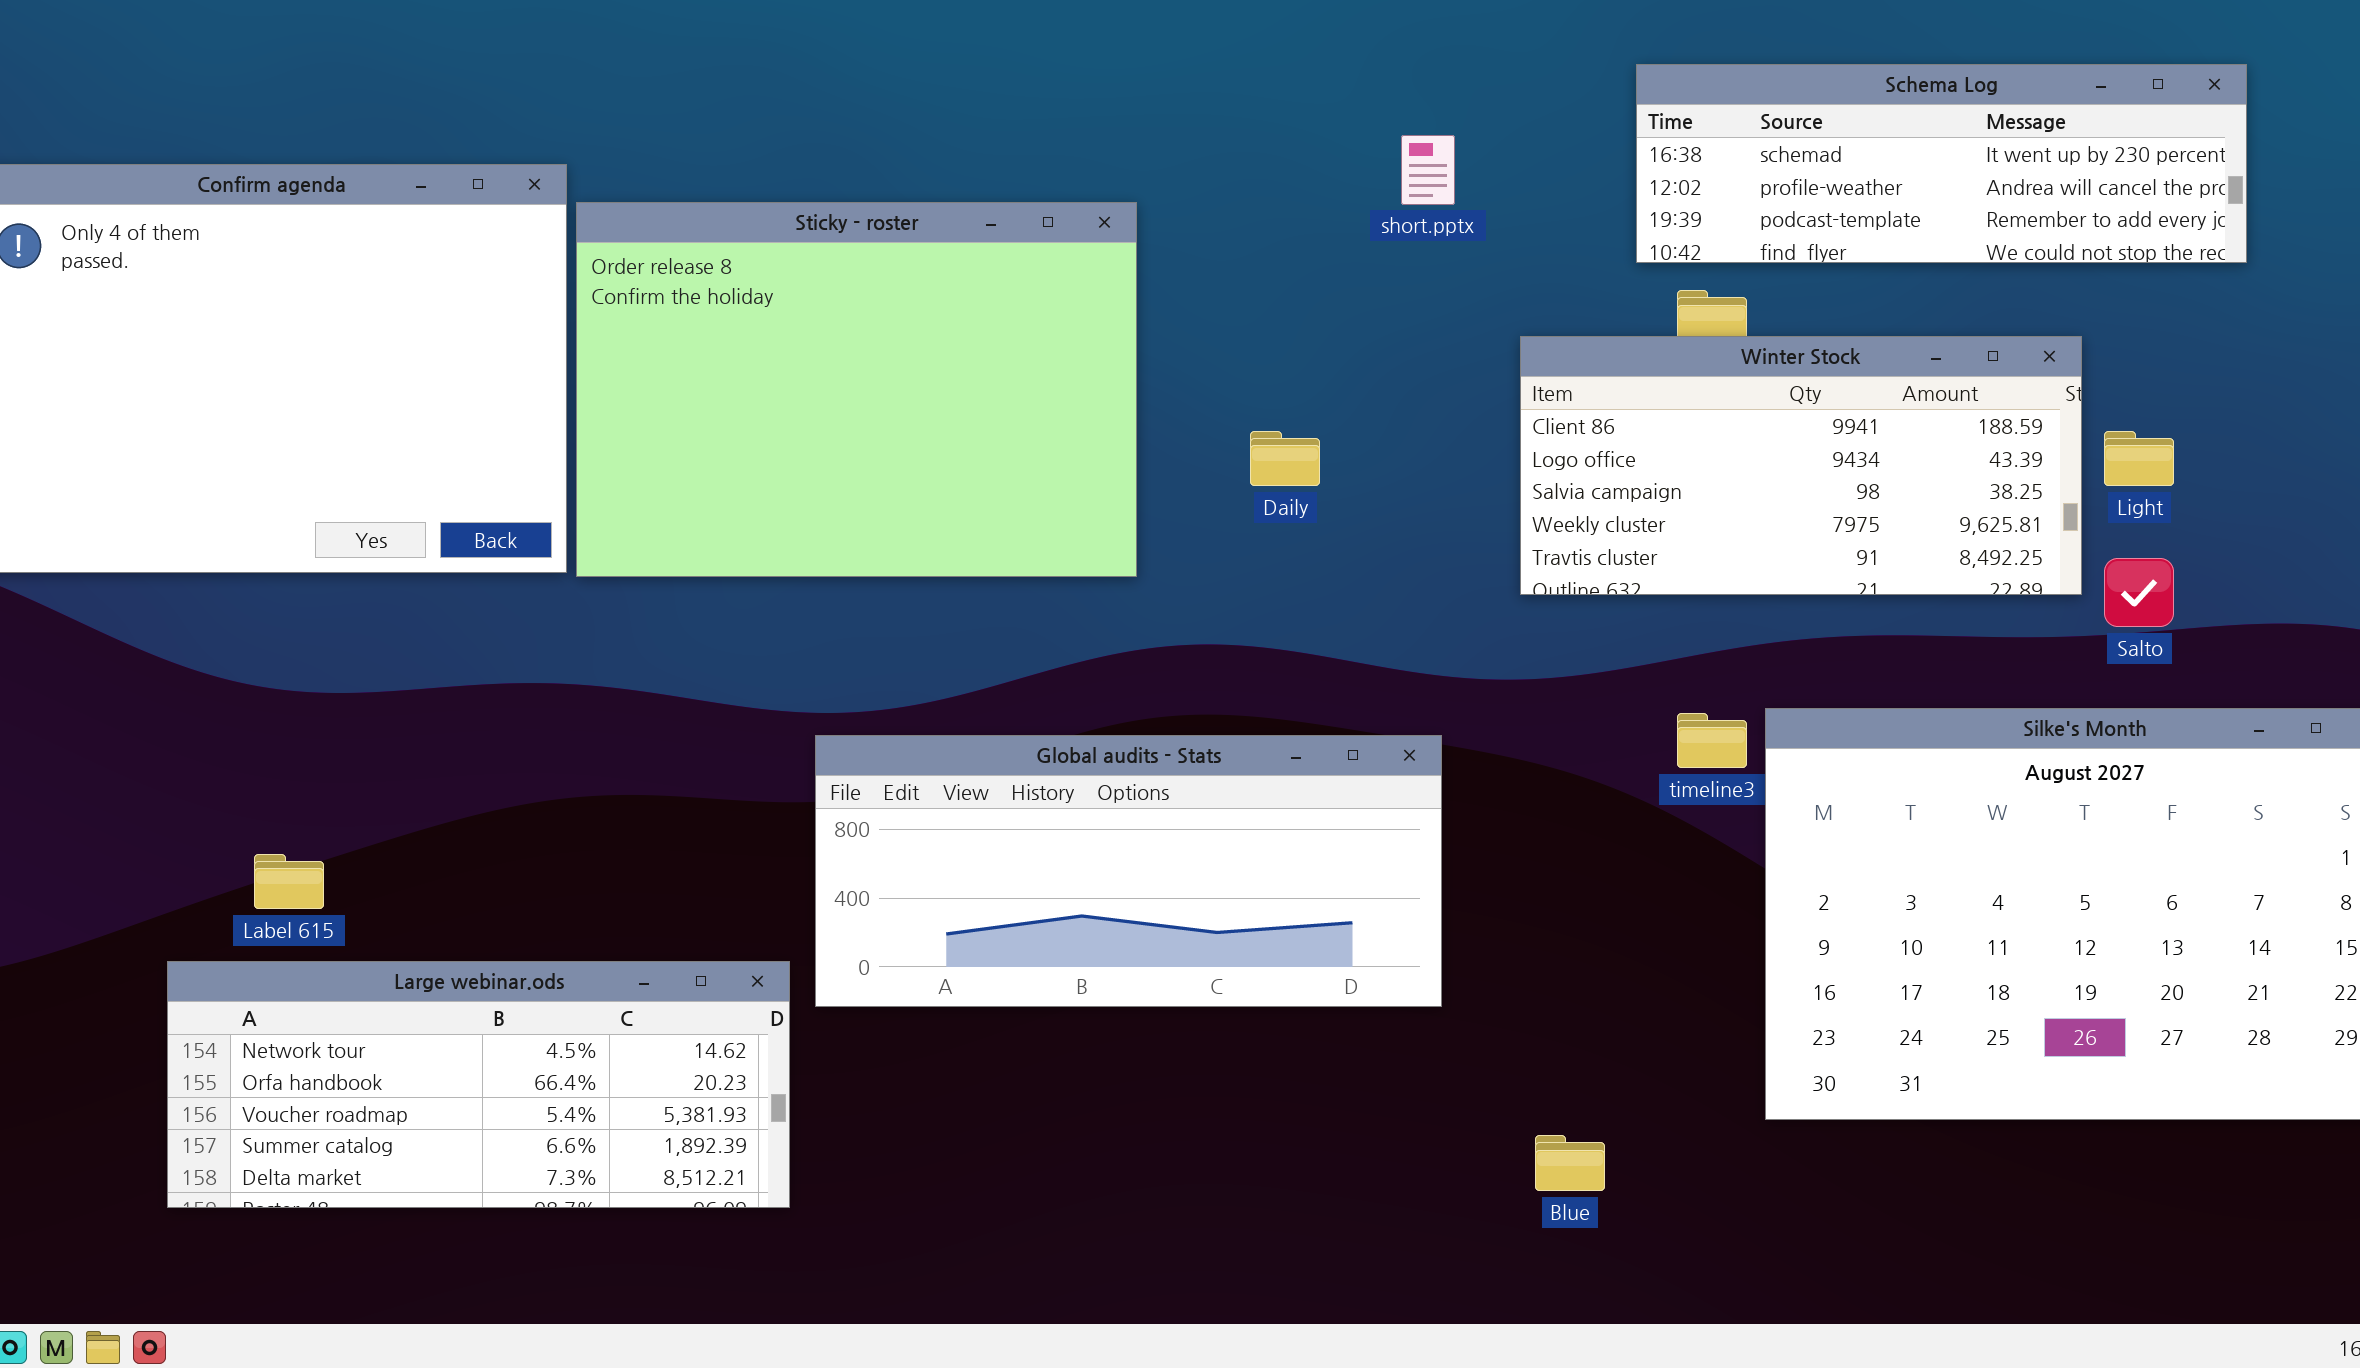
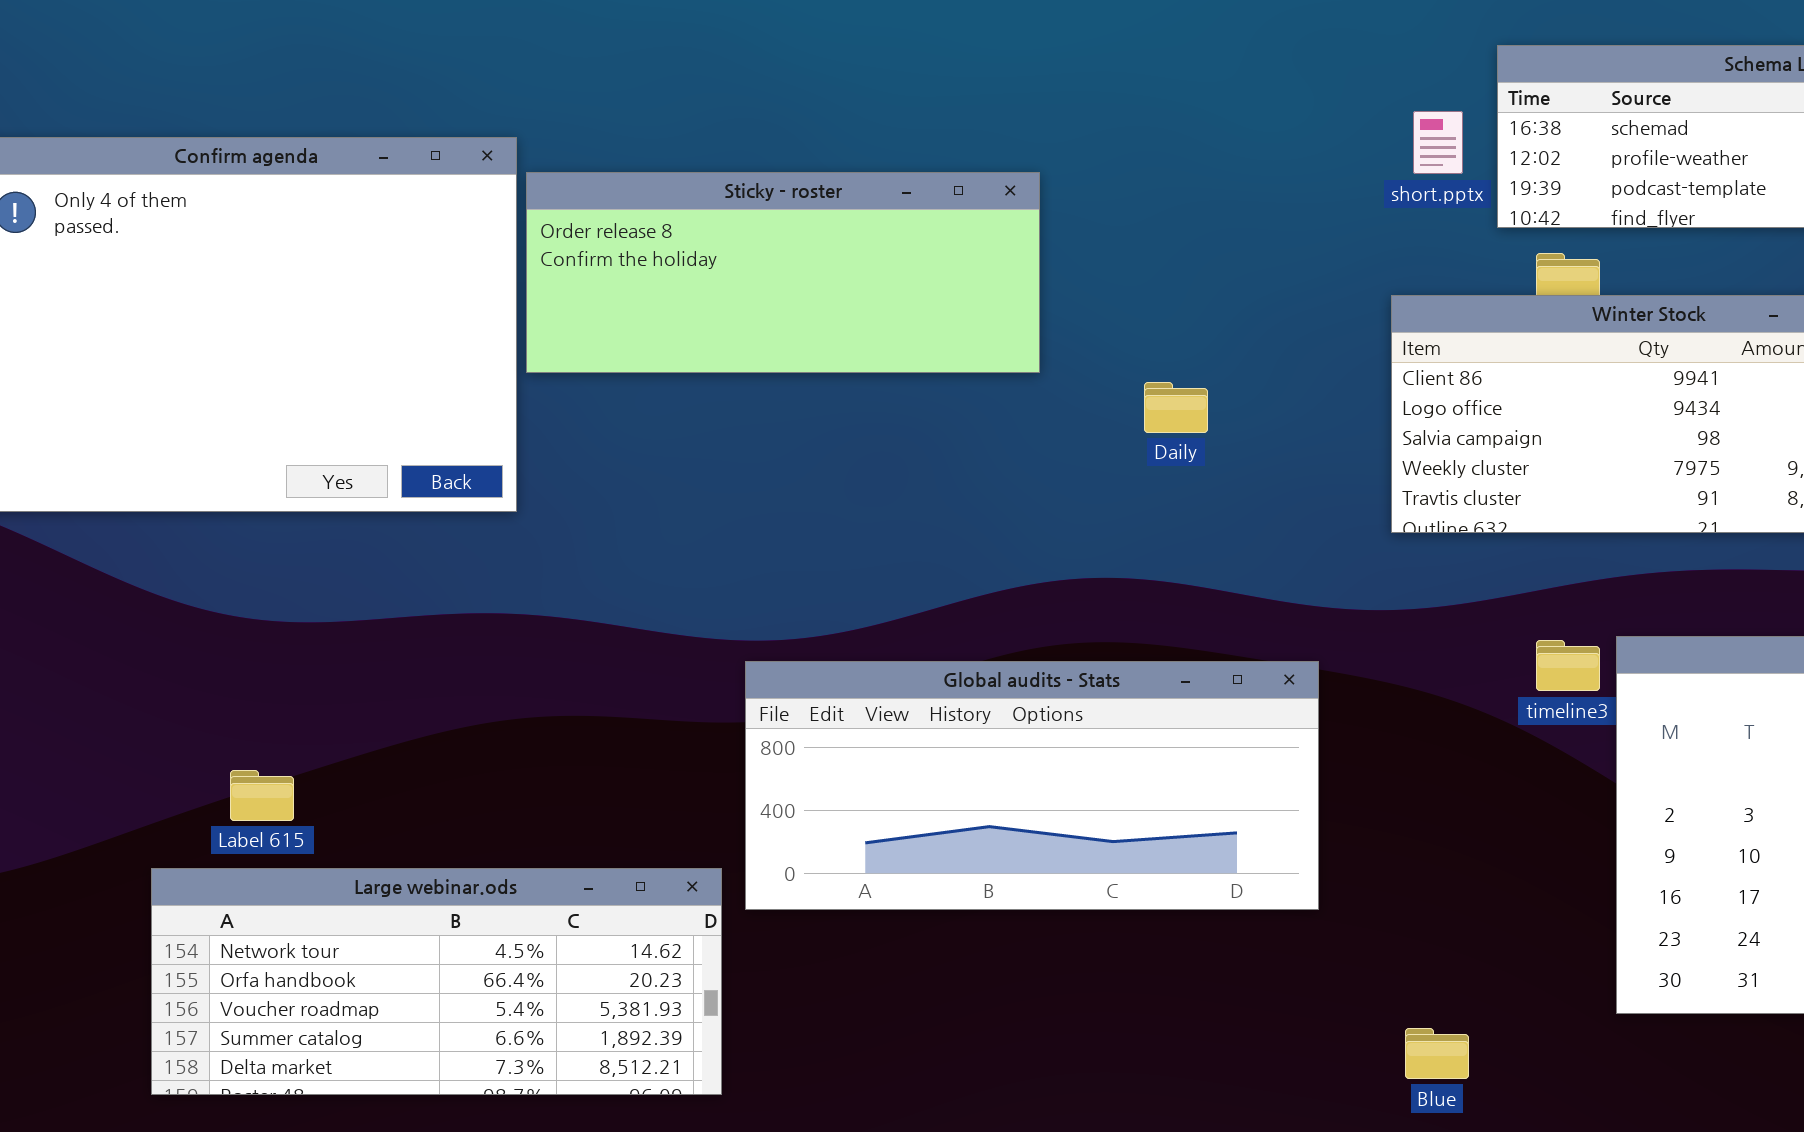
short.pptx: [1401,135,1455,205] -> [1413,111,1463,174], moved
Sticky - roster: [576,202,1137,577] -> [526,172,1040,373], resized

